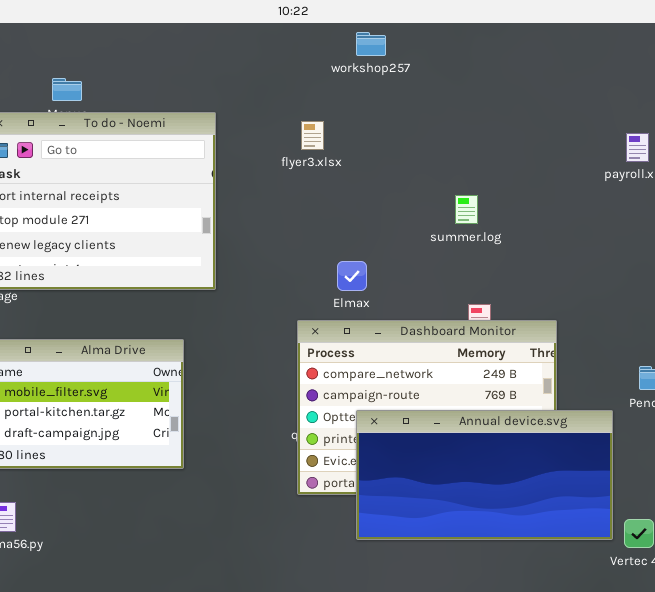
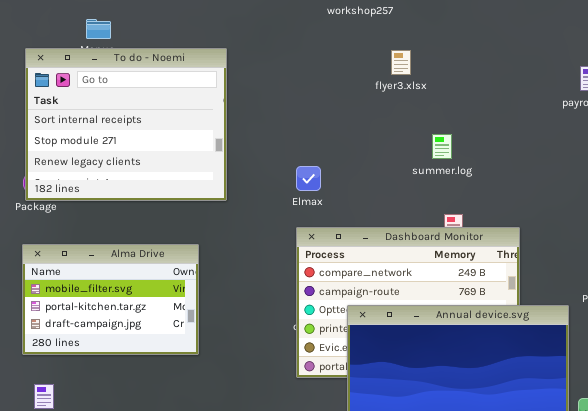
flyer3.xlsx: [301,121,324,150] -> [391,50,411,75], moved
summer.log: [455,195,478,224] -> [432,134,452,159], moved
Elmax: [337,261,367,291] -> [296,166,321,191], moved

